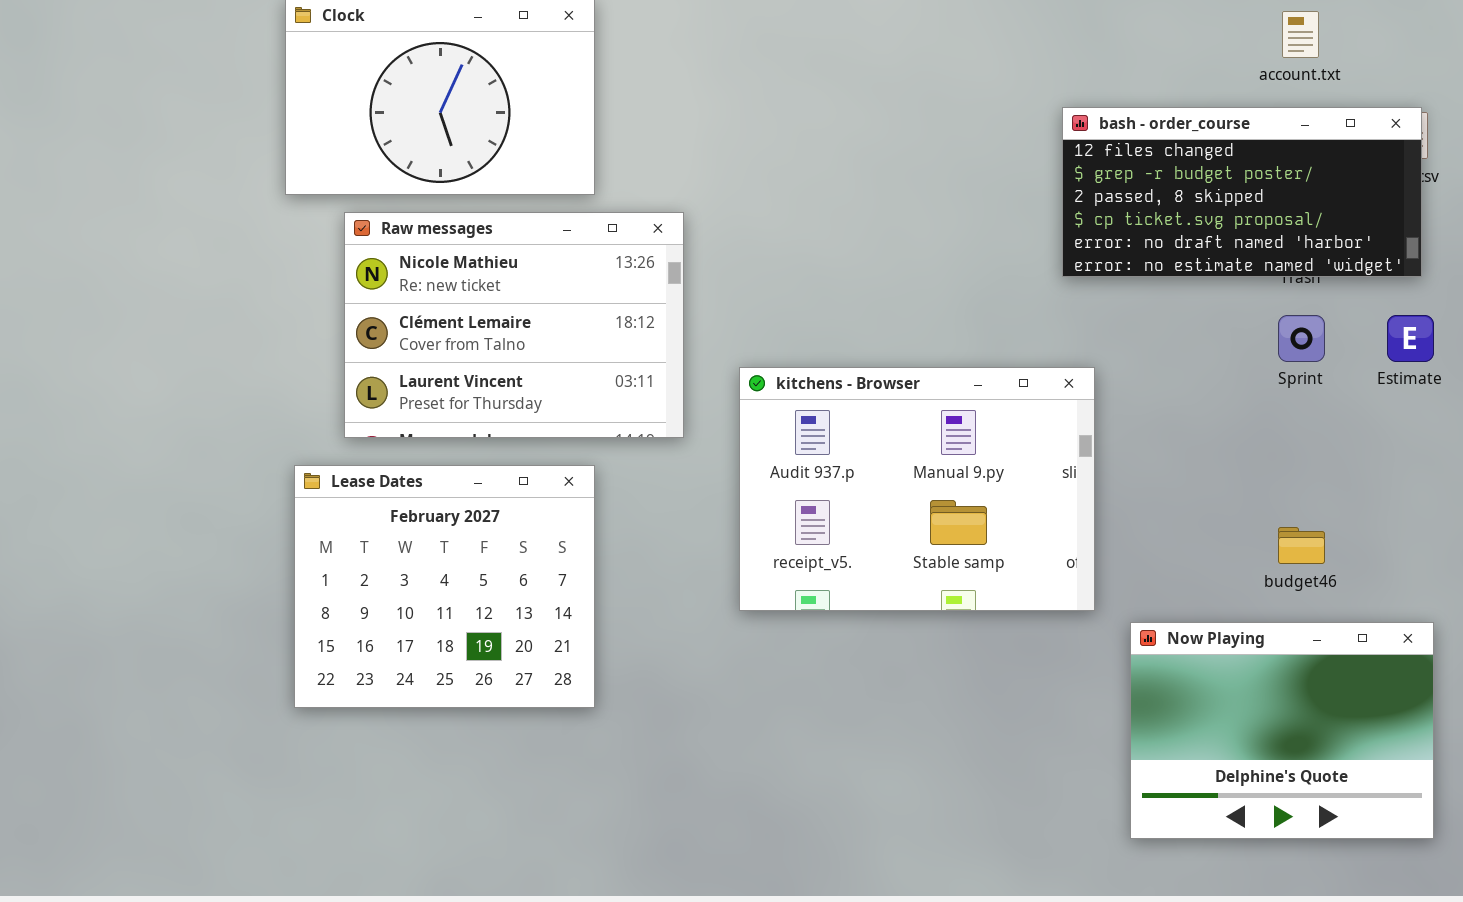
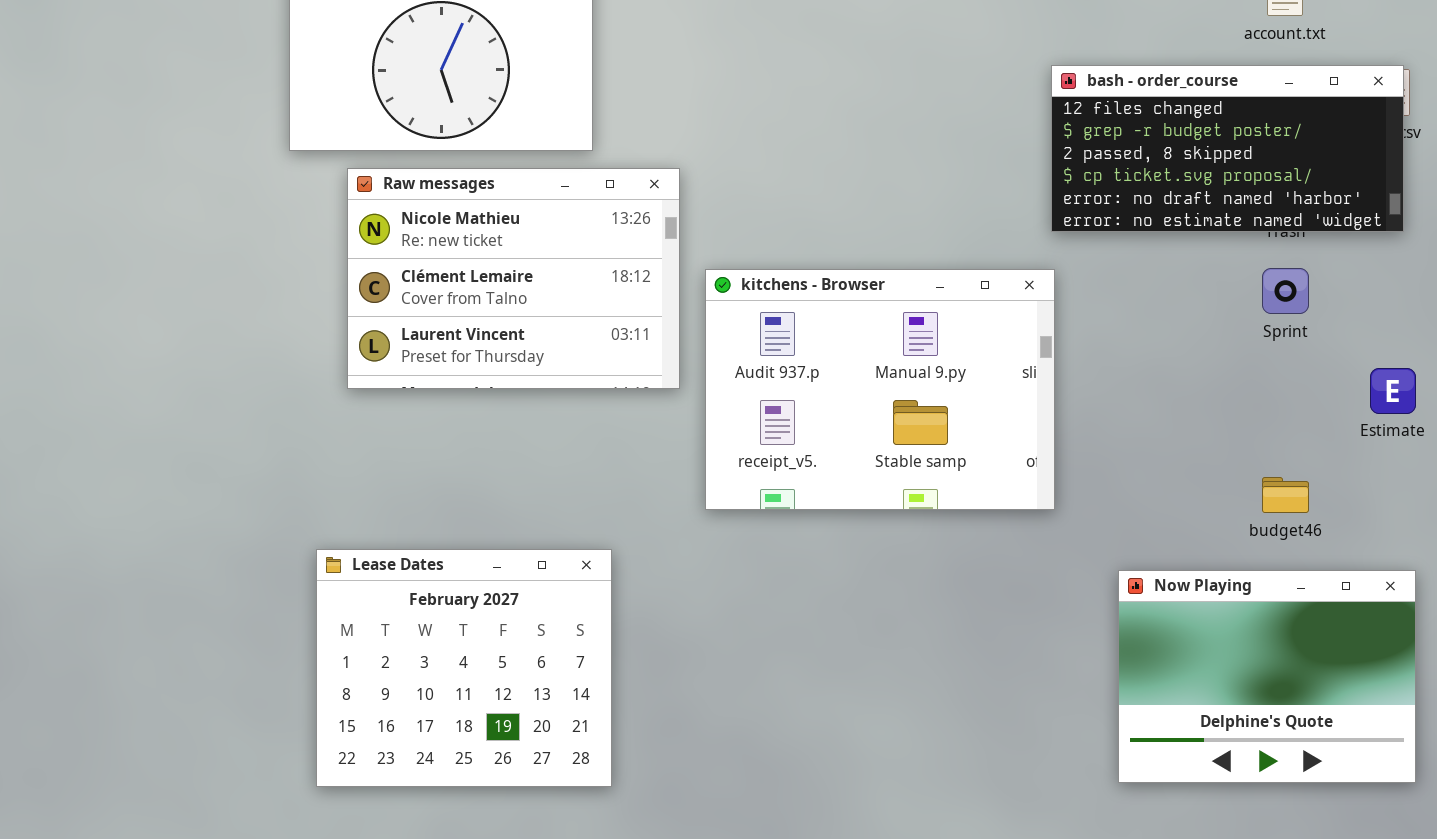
Estimate: [1387,315,1434,362] -> [1370,368,1416,414], moved
kitchens - Browser: [739,367,1095,611] -> [705,269,1055,510], moved
Lease Dates: [294,465,595,708] -> [316,549,612,787], moved

